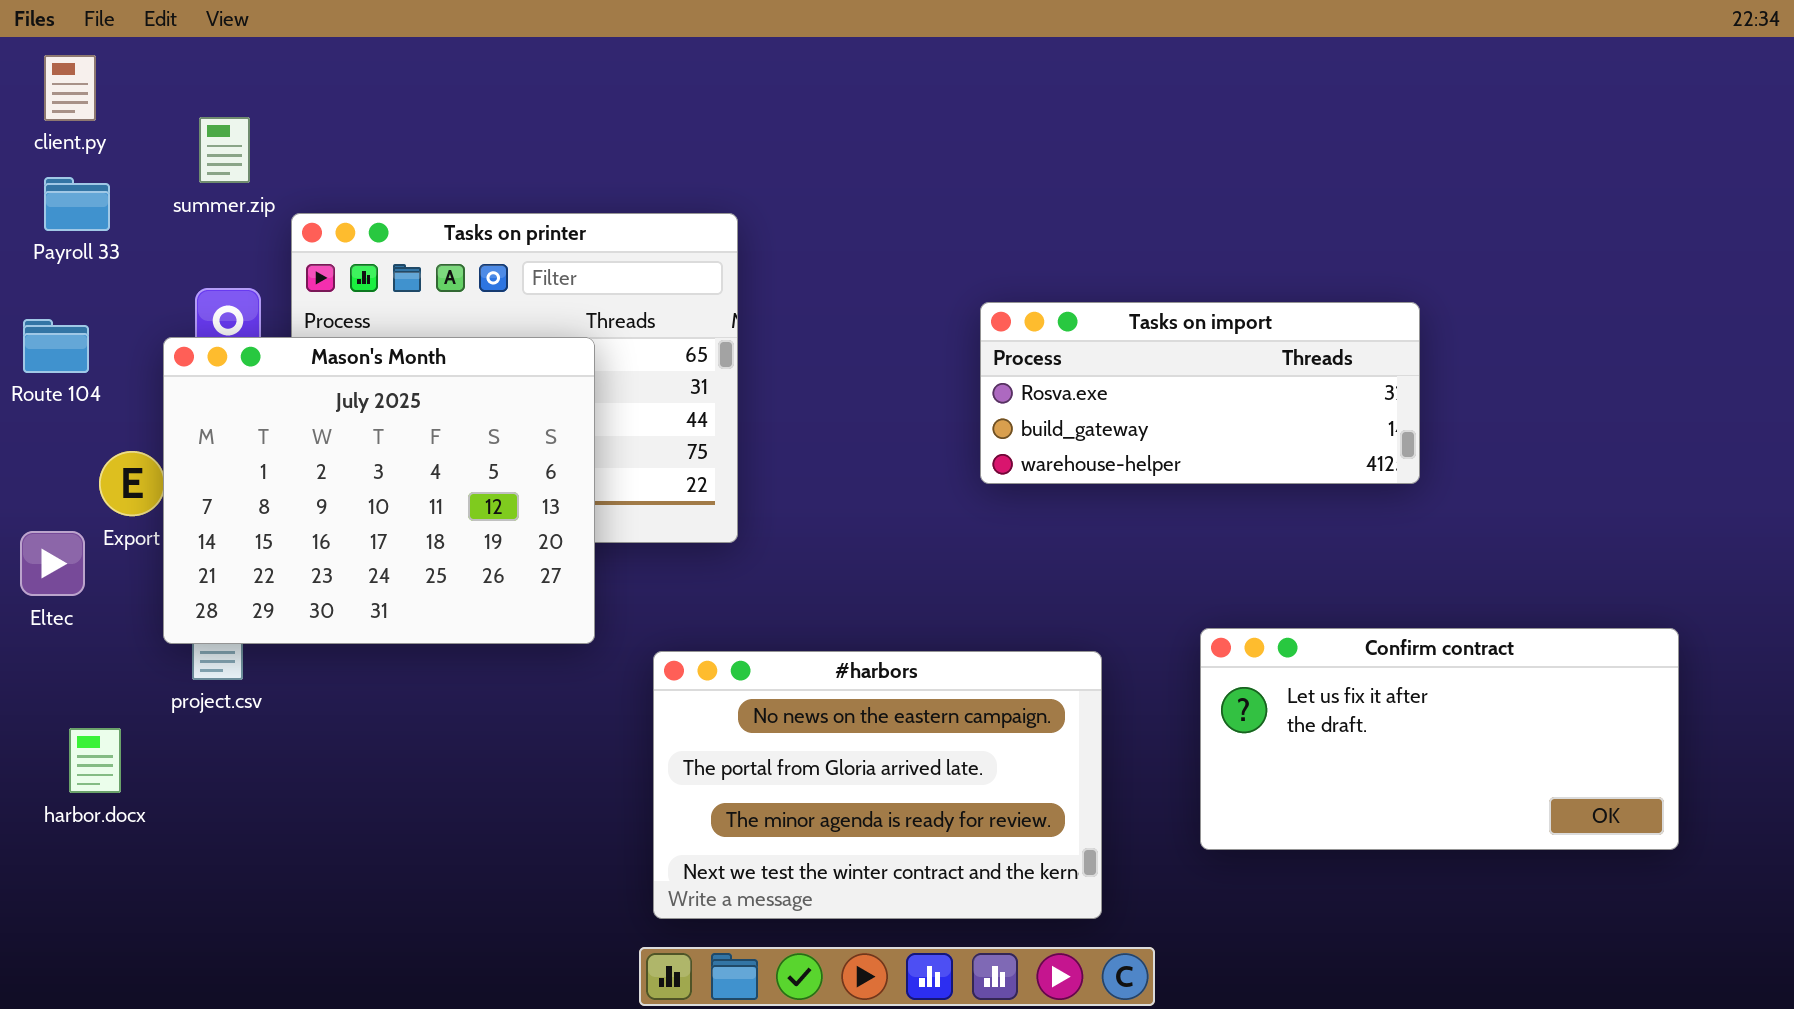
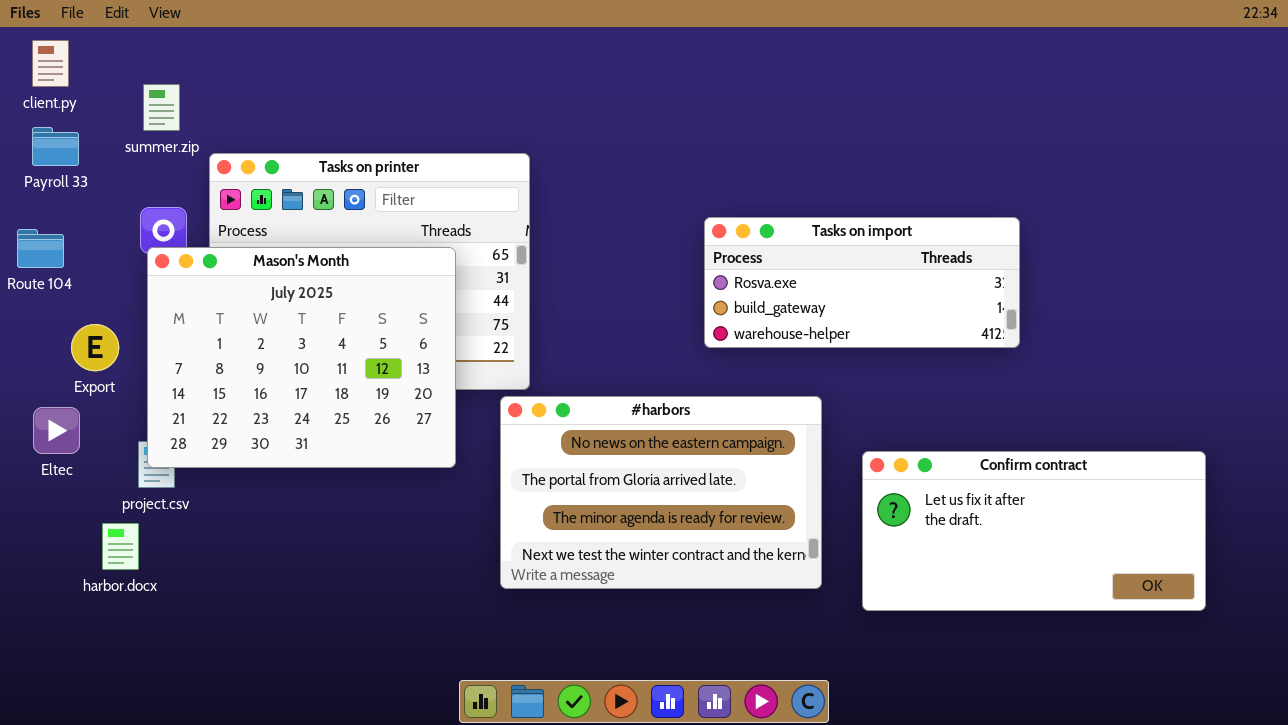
Mason's Month: [163,337,595,644] -> [147,247,456,468], moved
Eltec: [20,531,85,596] -> [33,407,80,454], moved
#harbors: [653,651,1102,919] -> [500,396,822,589], moved
harbor.docx: [69,728,121,793] -> [102,523,139,570], moved

